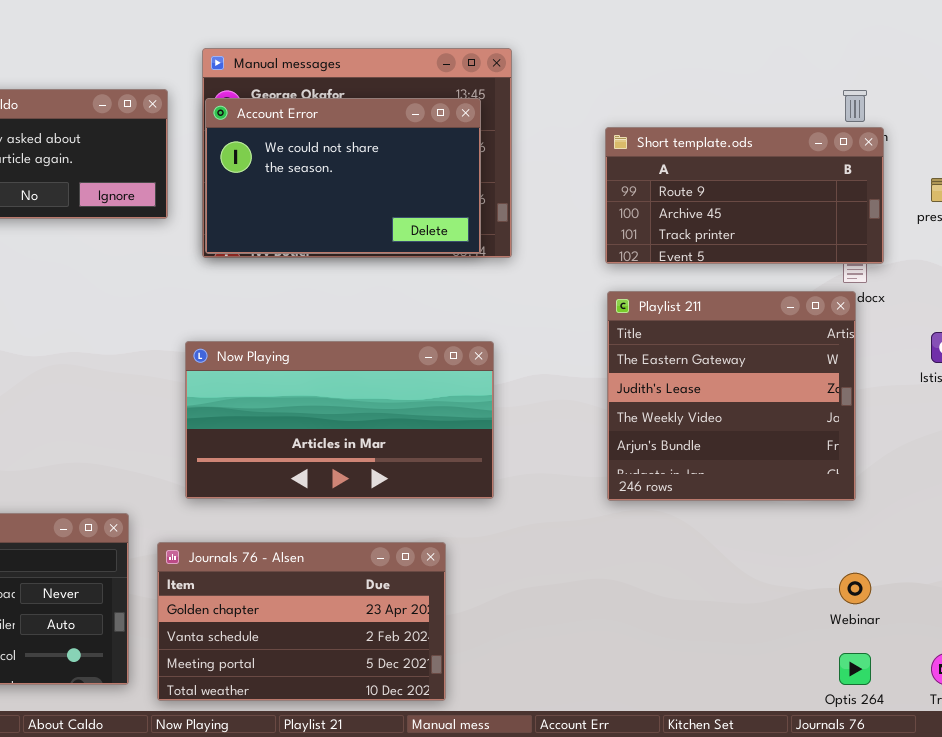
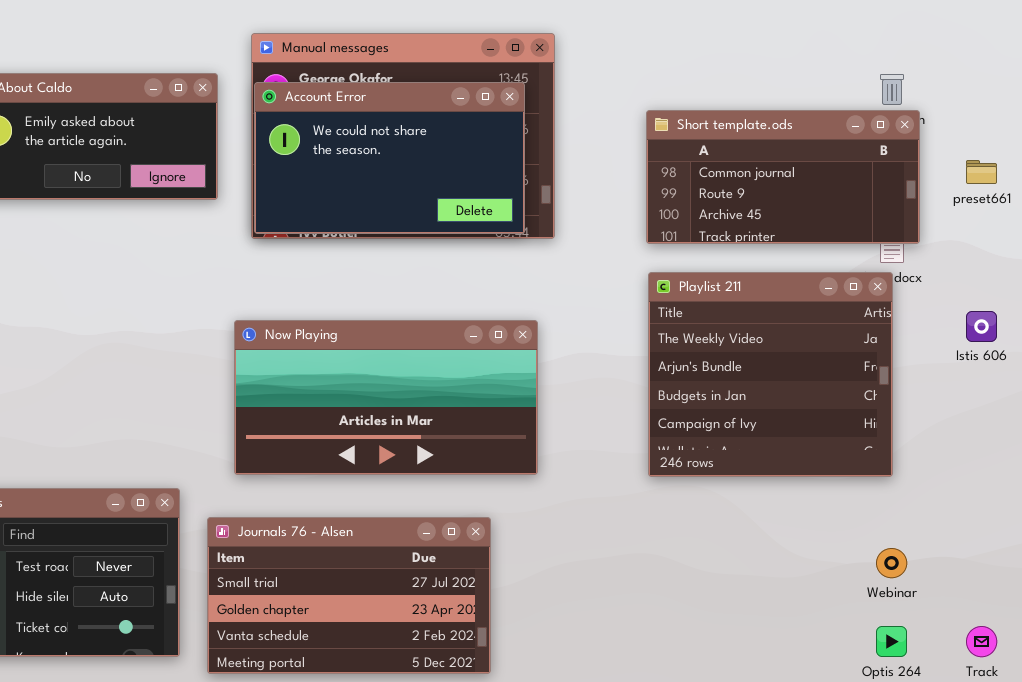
Short template.ods: [605,127,884,264] -> [646,110,920,244], scrolled up 1 row
Playlist 211: [607,291,856,501] -> [648,272,893,477], scrolled down 2 rows
Journals 76 - Alsen: [157,542,446,701] -> [207,517,491,674], scrolled up 1 row

